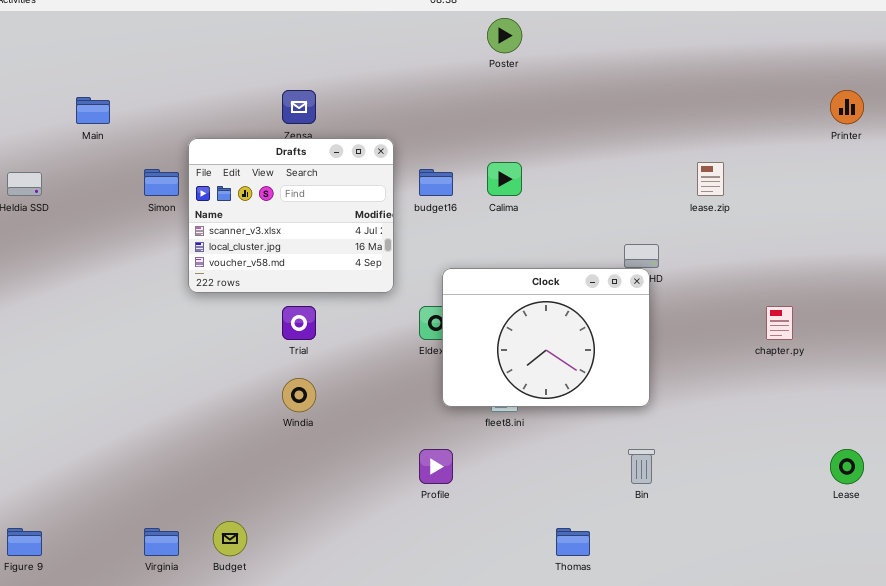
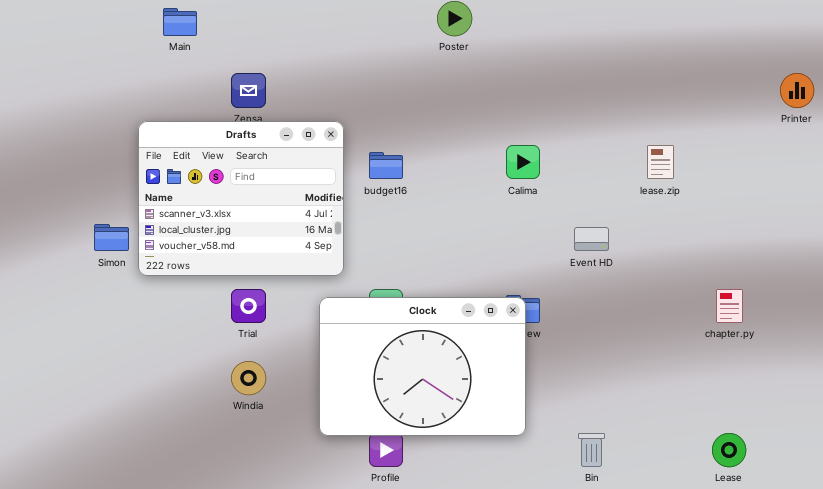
Main: [76,97,110,124] -> [163,8,197,36], moved
Calima: [487,162,522,196] -> [506,145,540,179], moved
Simon: [144,169,179,196] -> [94,224,129,251], moved
Clock: [442,268,650,407] -> [319,297,526,436], moved
Lease: [830,449,864,484] -> [712,433,746,467], moved

